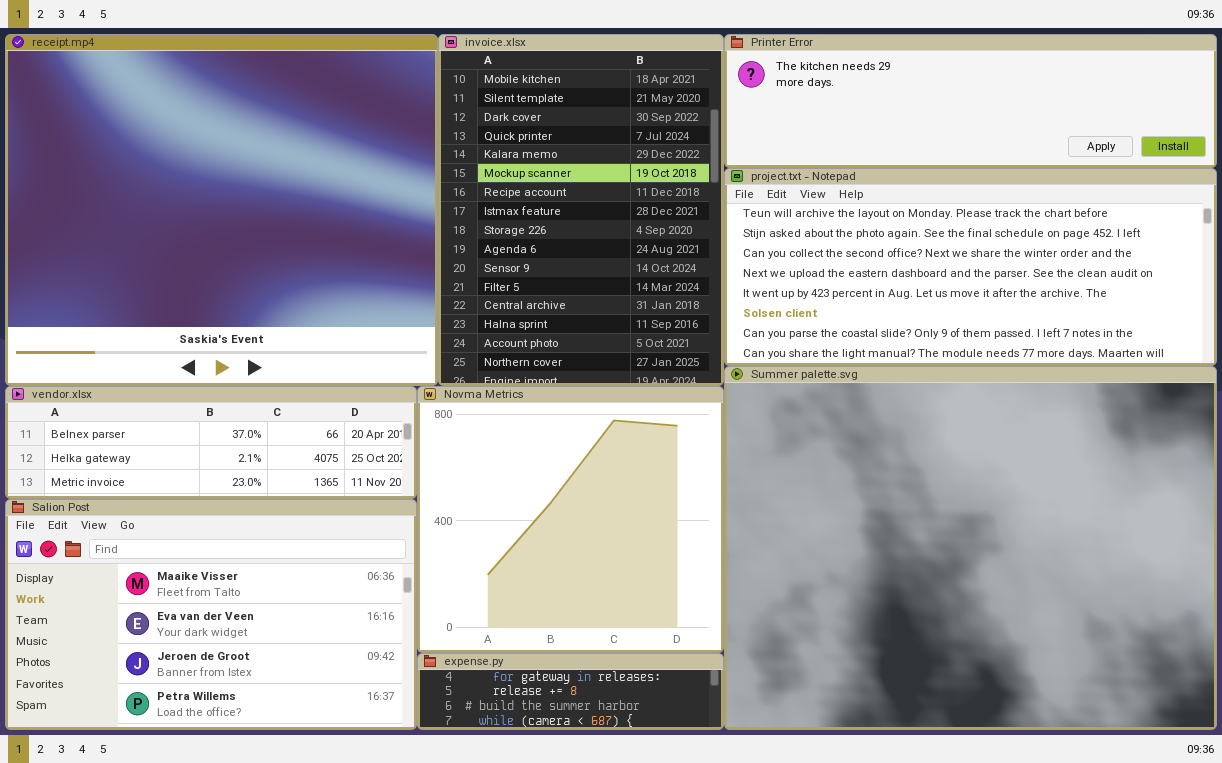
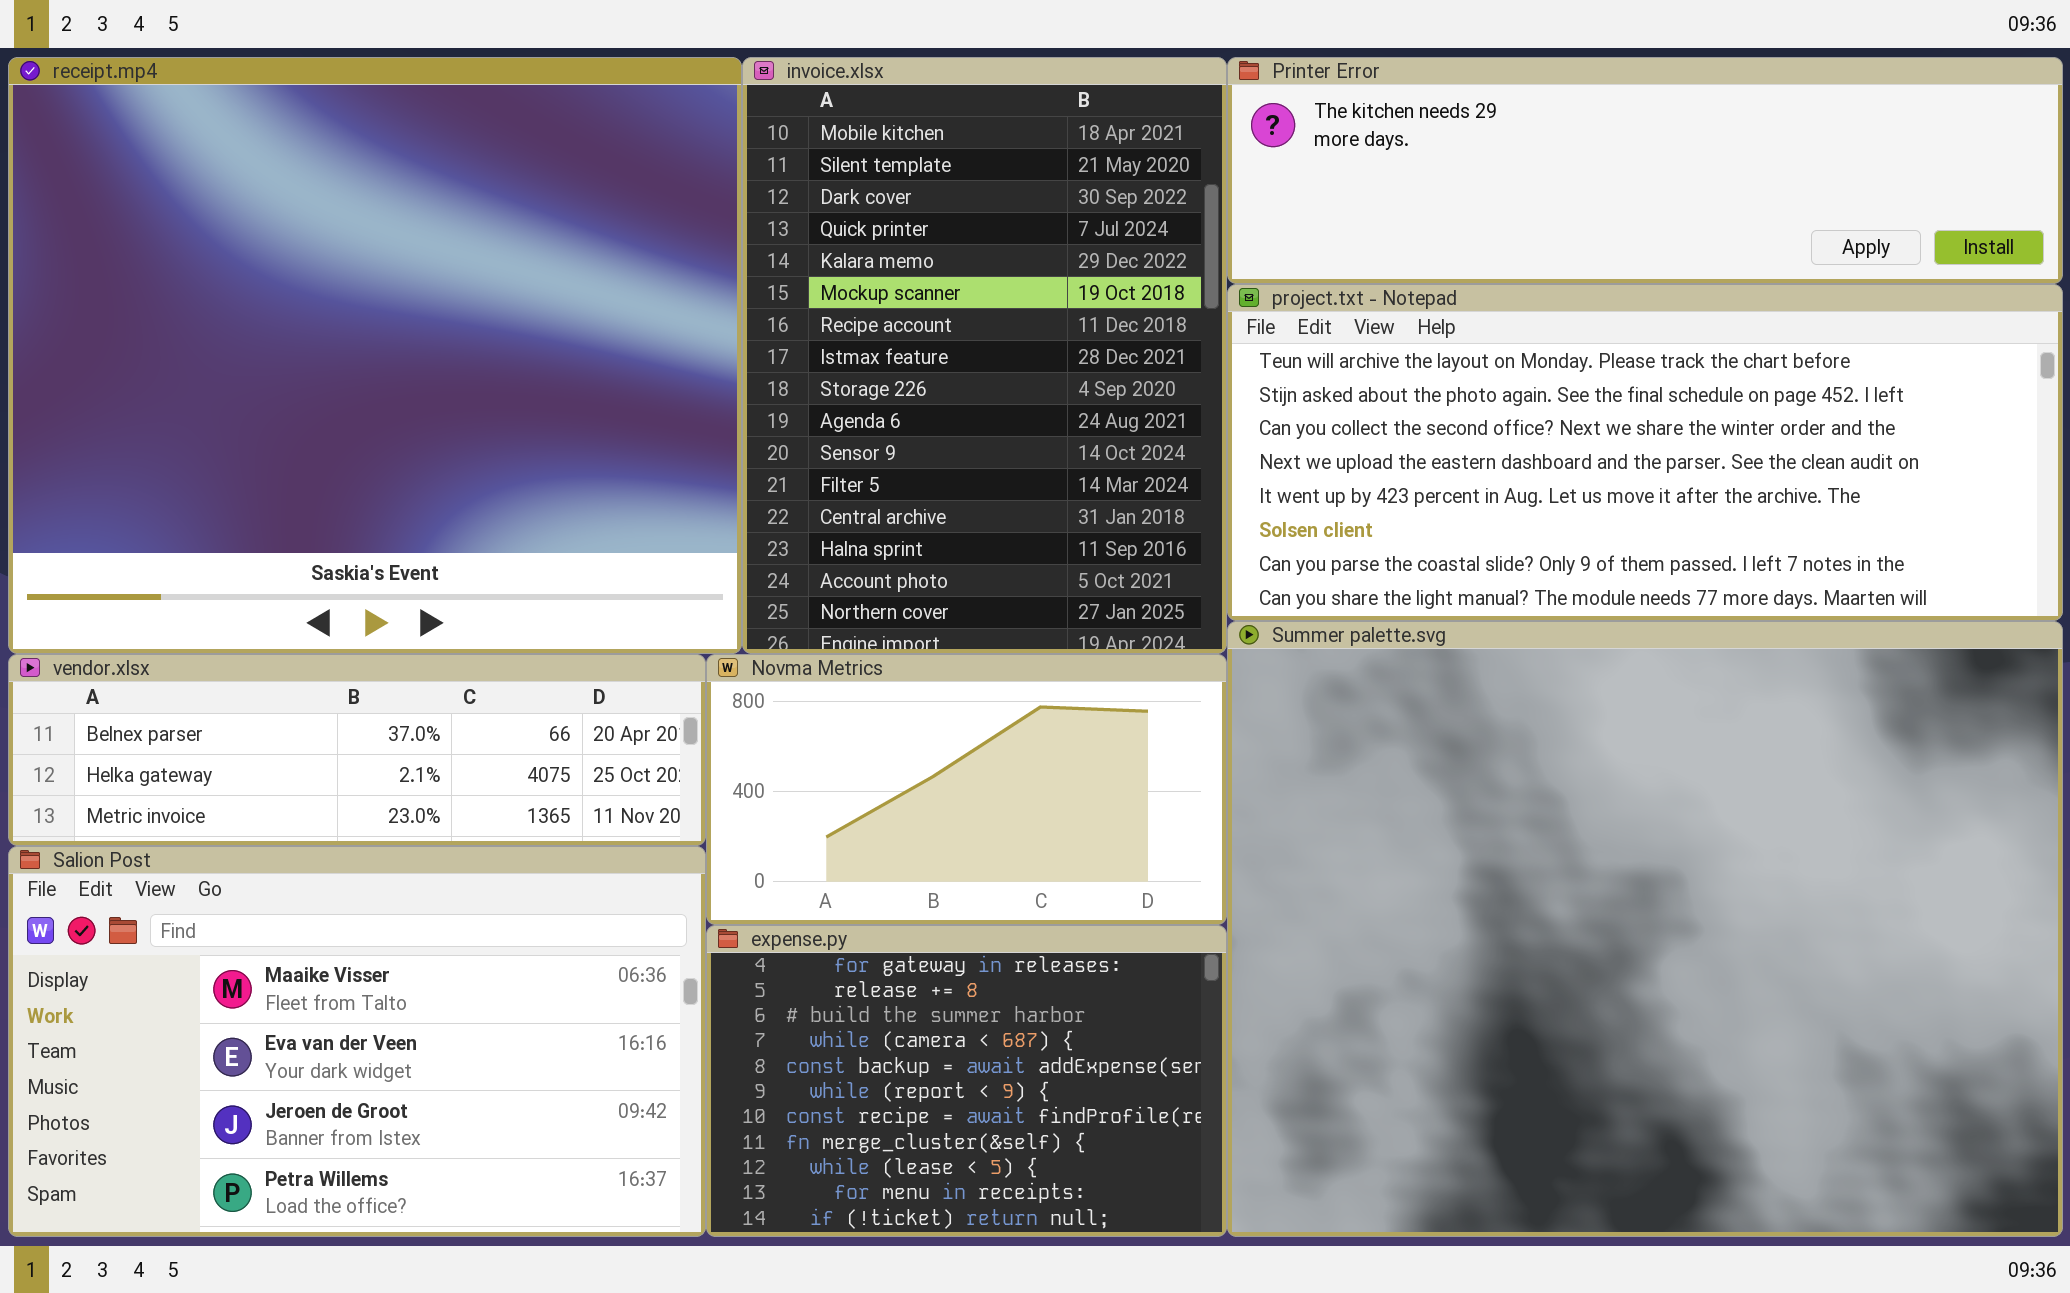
Novma Metrics: [417,386,724,653] -> [706,654,1227,925], resized
expense.py: [417,653,724,730] -> [706,925,1227,1237], resized

